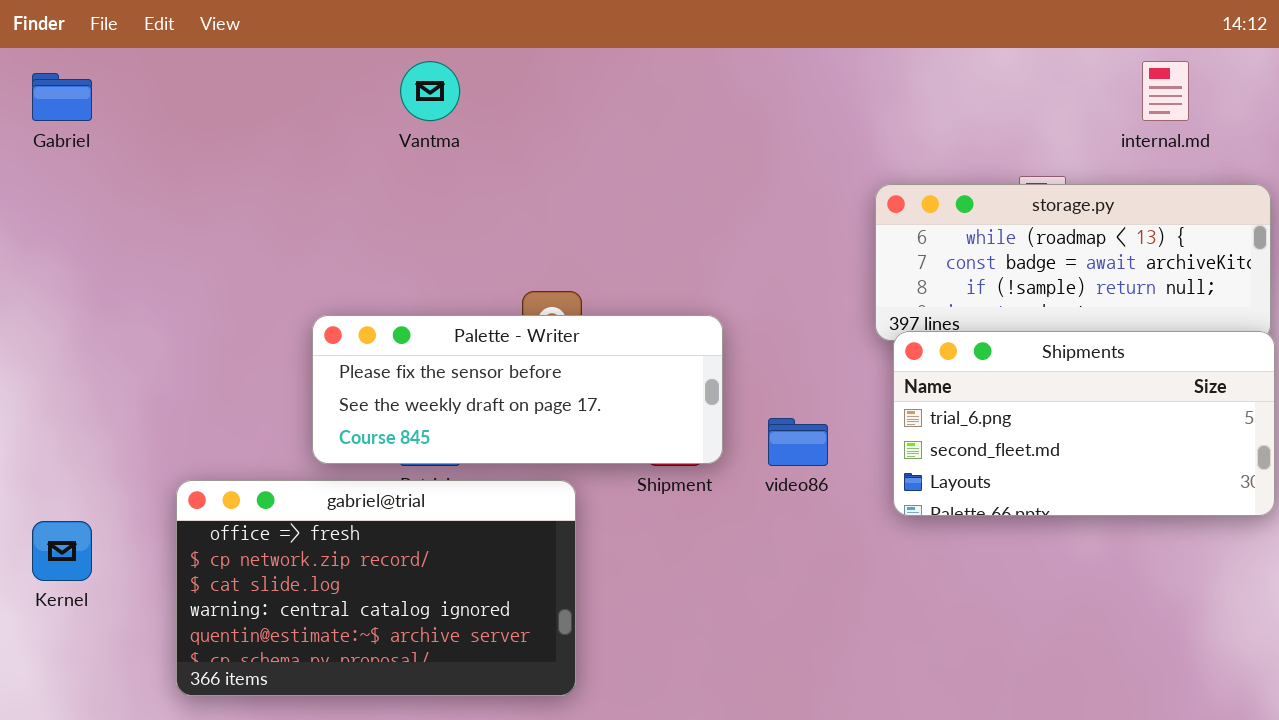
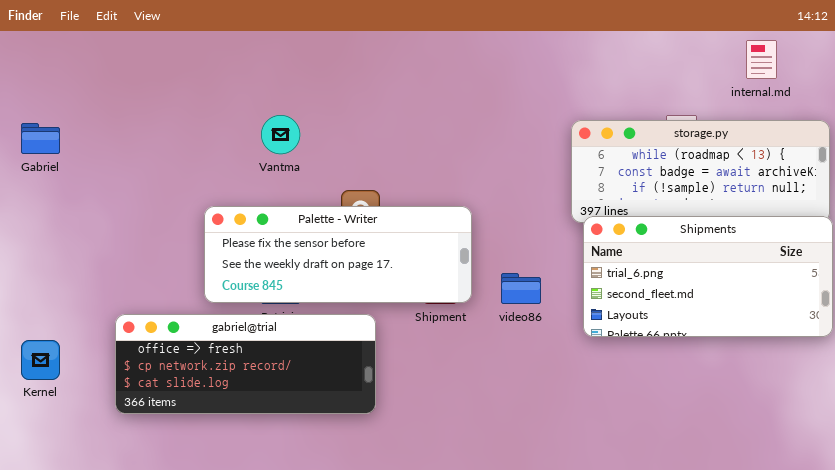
Vantma: [400,61,460,121] -> [261,115,300,154], moved
Gabriel: [32,73,92,121] -> [21,123,60,154], moved
gabriel@trial: [176,480,576,696] -> [115,314,376,414], resized

